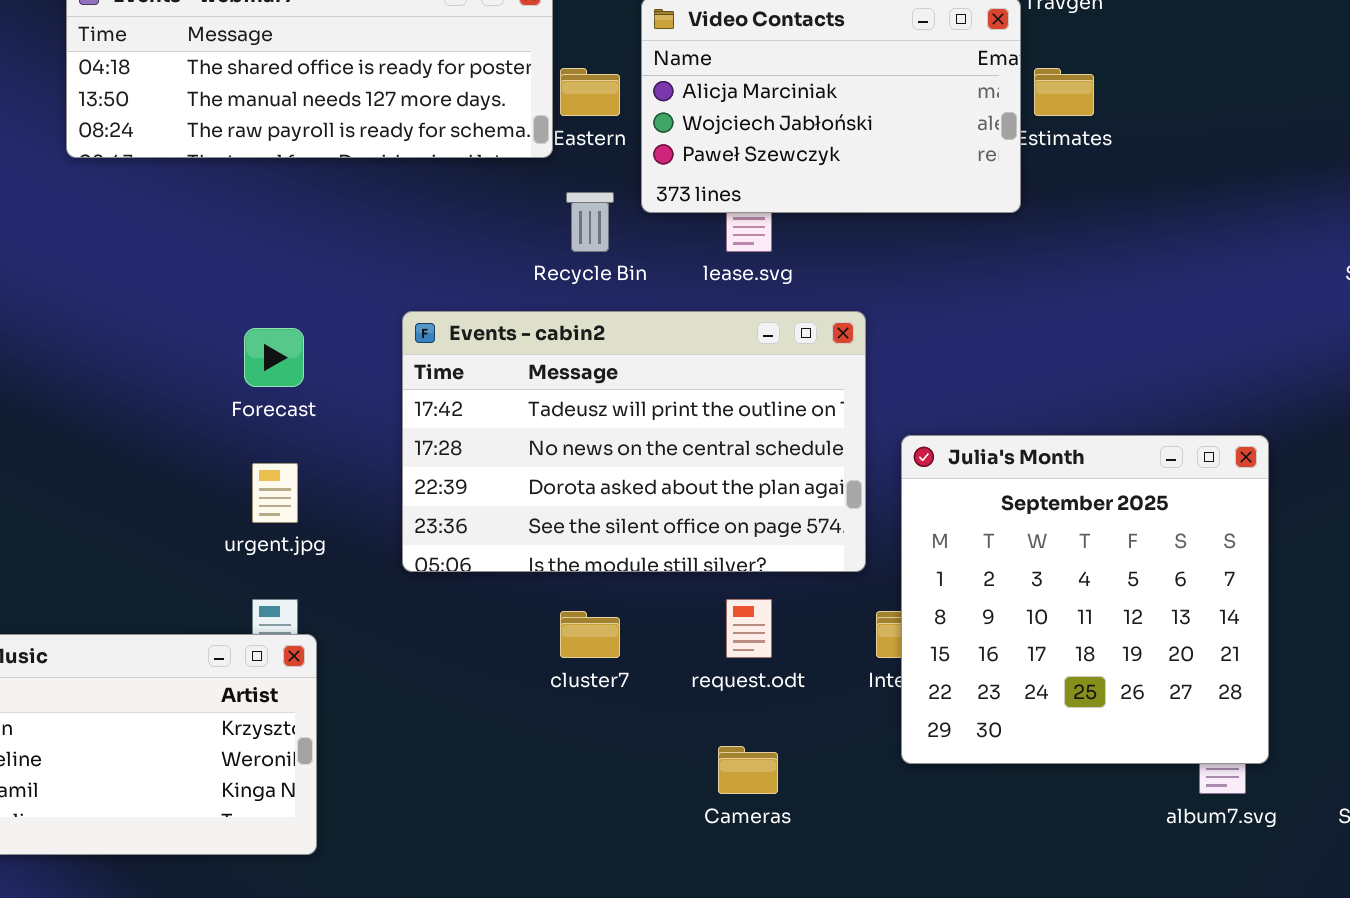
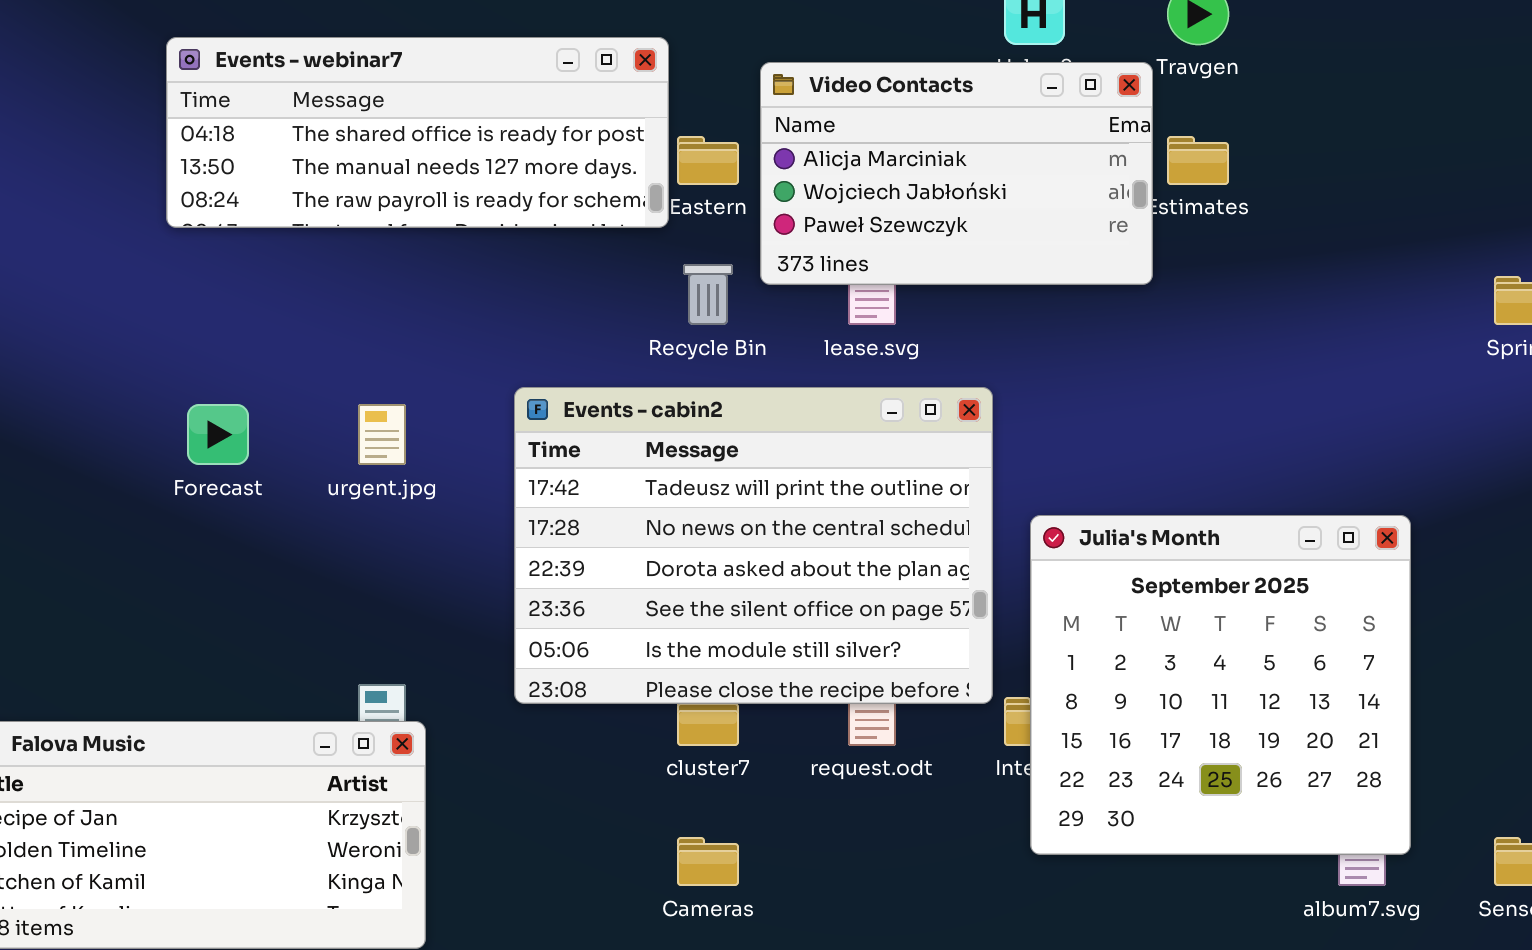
Events - cabin2: [402,311,866,572] -> [514,387,993,704], resized
Forecast: [244,328,304,387] -> [187,404,249,465], moved
urgent.jpg: [252,463,298,523] -> [358,404,406,465], moved
Cameras: [718,746,778,794] -> [677,837,739,886], moved

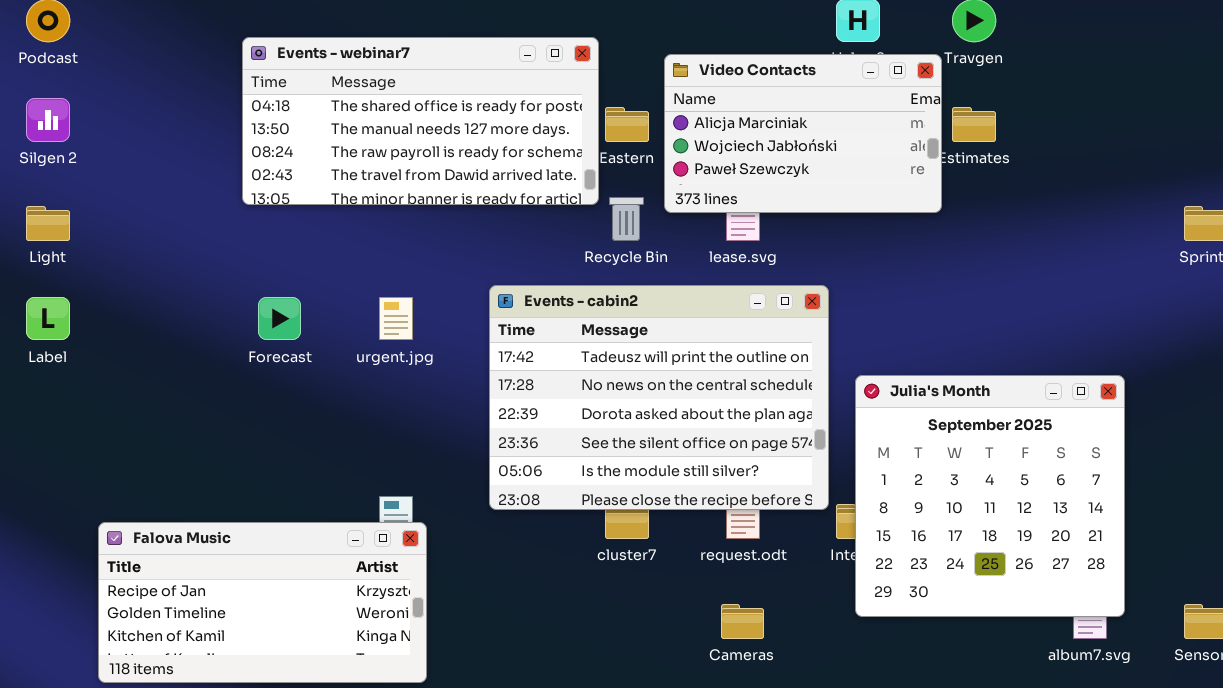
Events - webinar7: [166,37,669,228] -> [242,37,599,205], resized
Cameras: [677,837,739,886] -> [721,604,764,639], moved

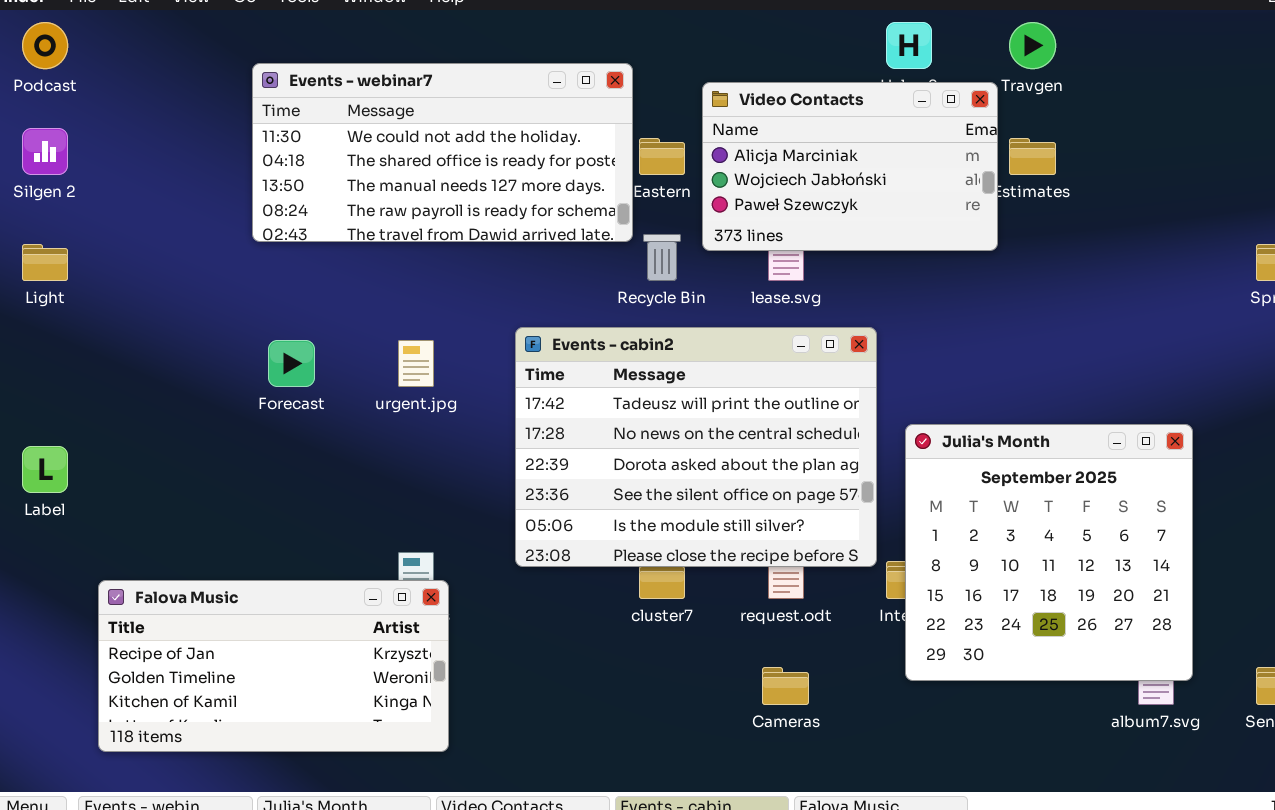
Events - webinar7: [242,37,599,205] -> [252,63,633,242], scrolled up 1 row
Label: [26,297,70,340] -> [22,446,68,493], moved

